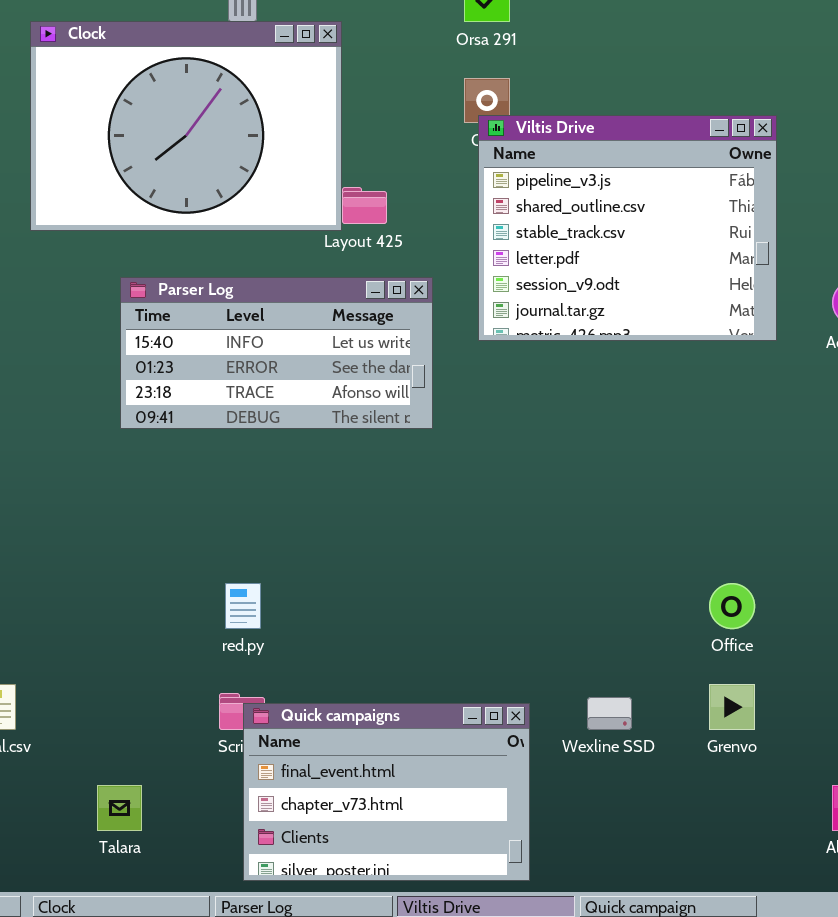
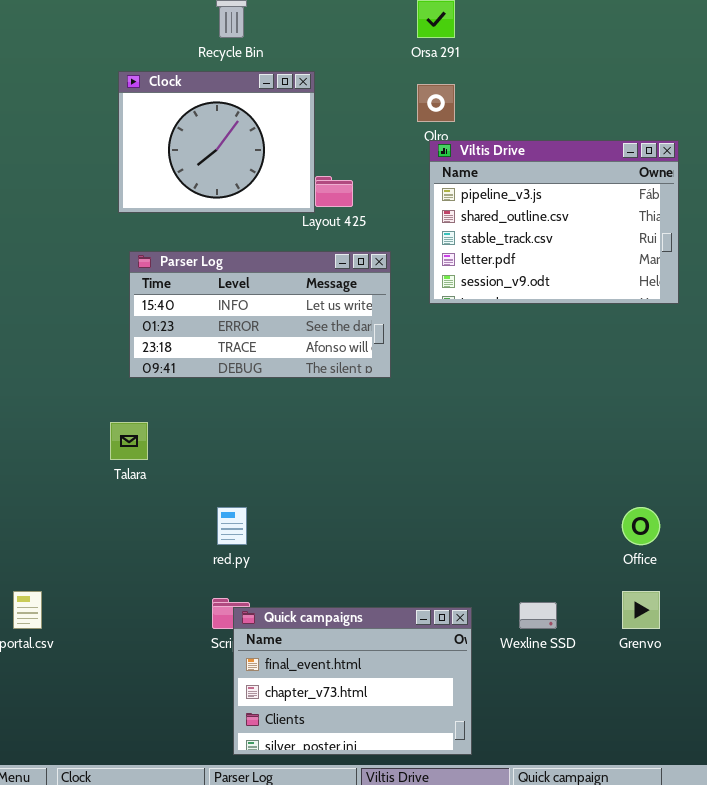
Clock: [30,21,342,231] -> [118,71,315,213], resized
Viltis Drive: [478,115,777,341] -> [429,140,679,304], resized
Talara: [97,785,142,831] -> [110,422,148,460], moved

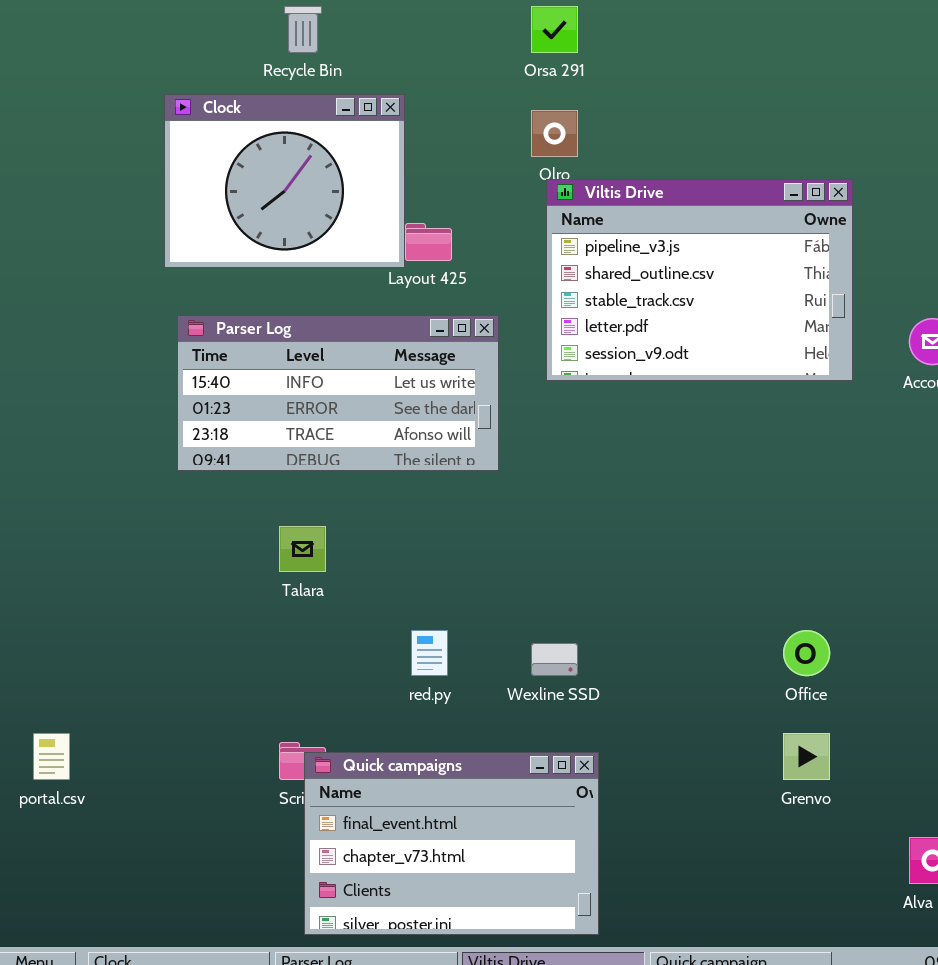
Talara: [110,422,148,460] -> [279,526,326,572], moved
red.py: [217,507,247,545] -> [411,630,448,676], moved
Wexline SSD: [519,602,557,629] -> [531,643,578,676], moved

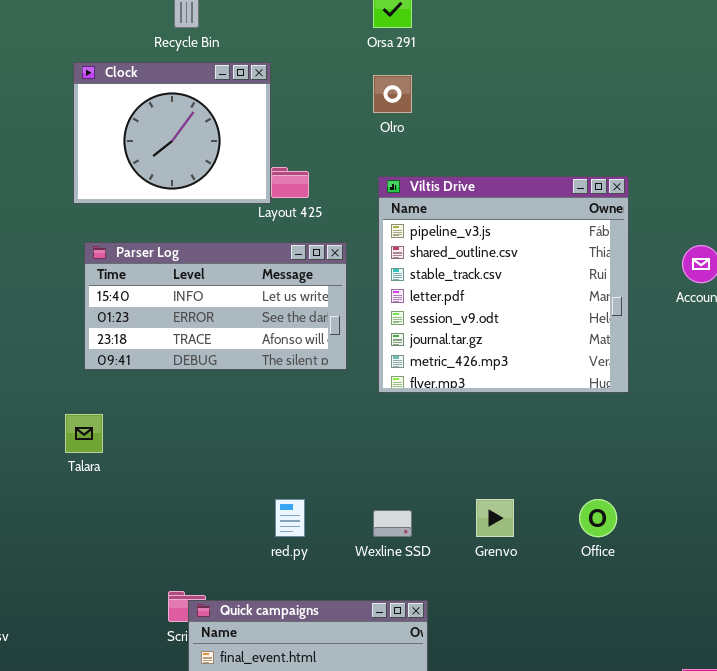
Viltis Drive: [546,179,853,381] -> [378,176,629,393], moved, resized
Talara: [279,526,326,572] -> [65,414,103,453], moved
Grenvo: [783,733,830,780] -> [476,499,514,537], moved

